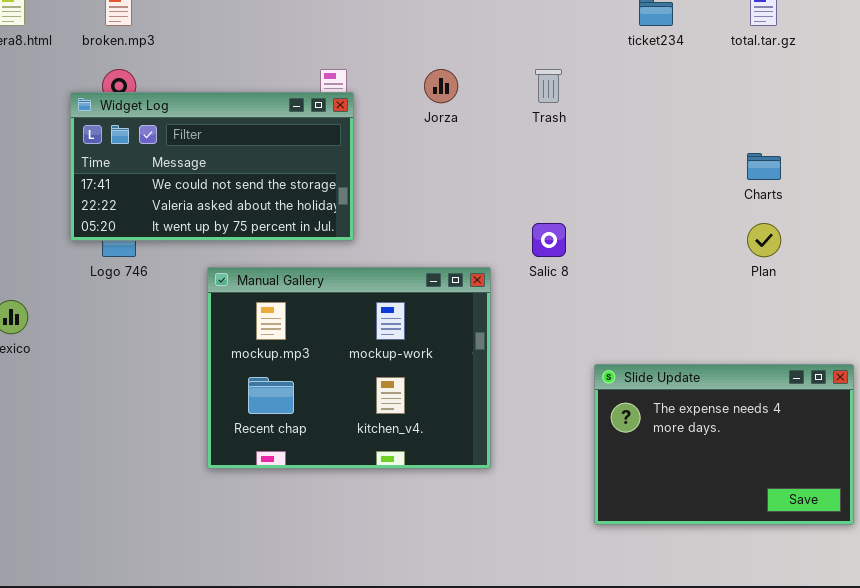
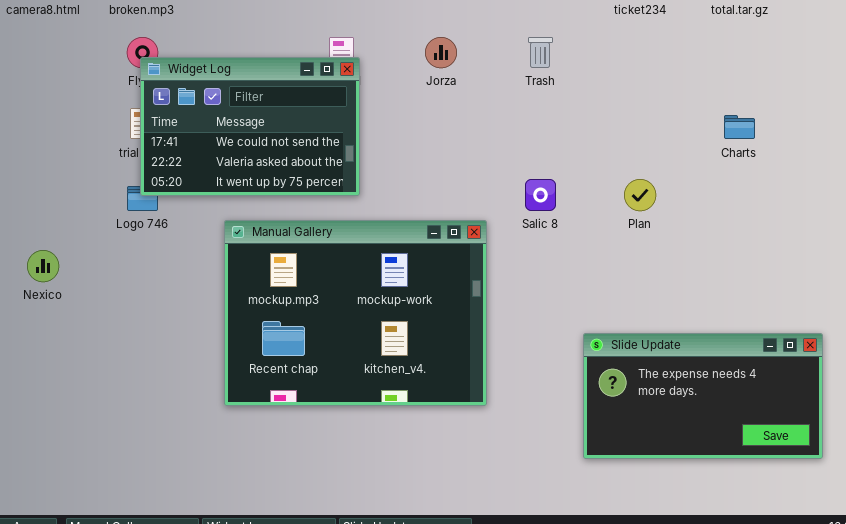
Widget Log: [70,92,354,241] -> [140,57,360,196], resized
Plan: [747,223,781,257] -> [624,179,656,211], moved
Slide Update: [594,364,854,525] -> [583,333,823,459], resized

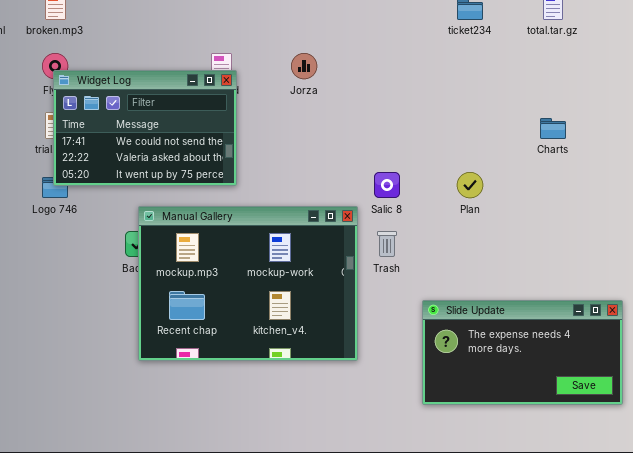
Trash: [528,37,553,68] -> [377,231,397,257], moved
Manual Gallery: [224,220,487,406] -> [138,206,358,361], moved

